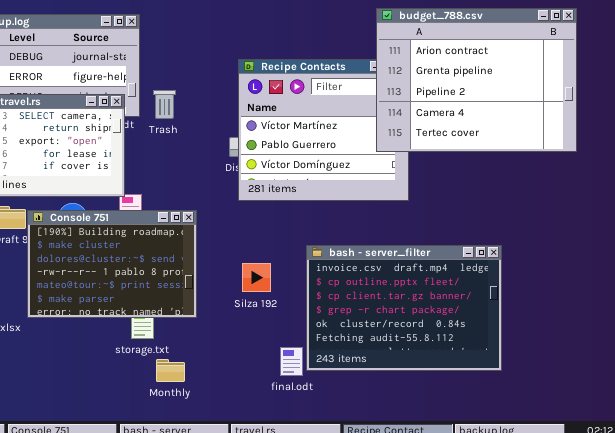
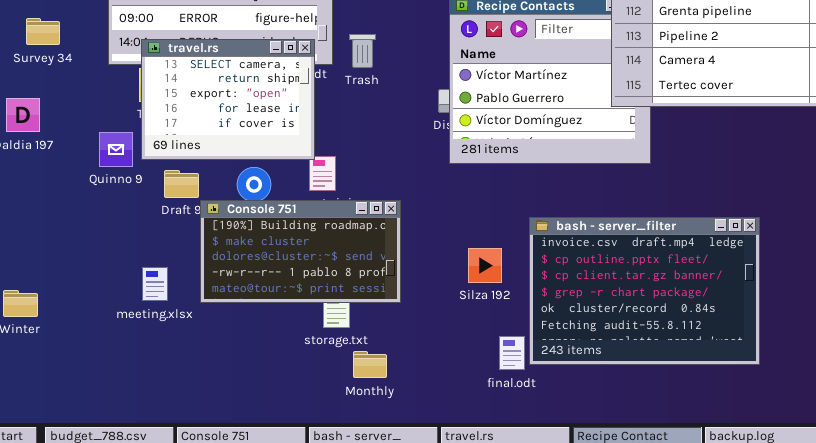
Console 751: [27,210,197,318] -> [200,200,401,303], resized
Silza 192: [242,263,271,292] -> [468,248,502,283], moved

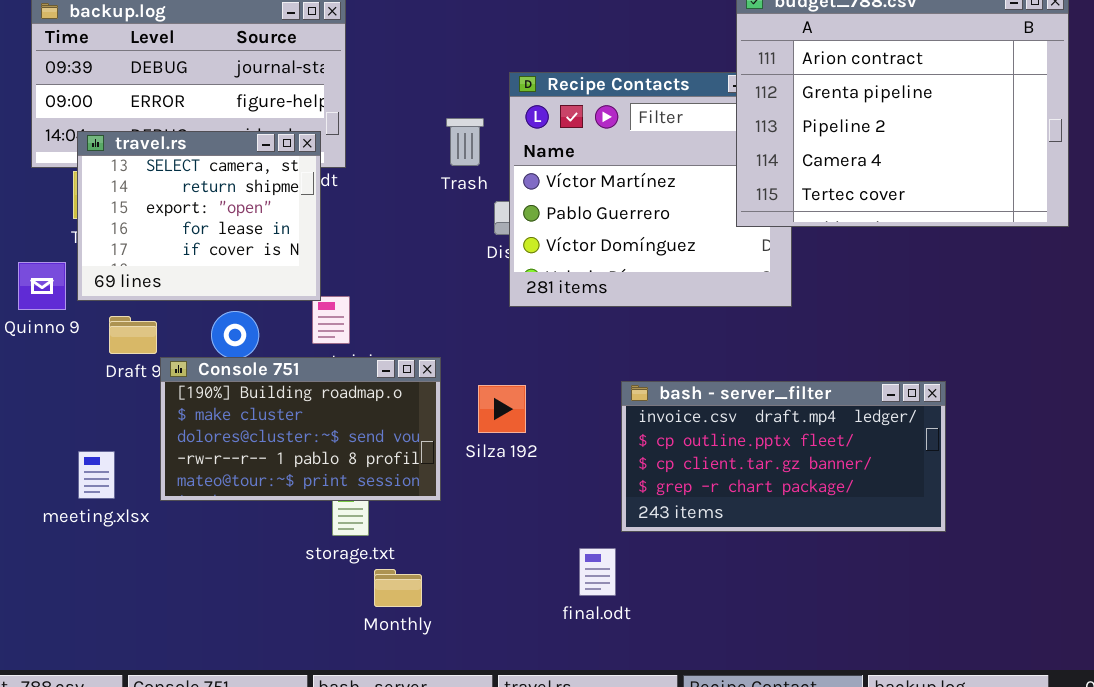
Trash: [349,34,376,68] -> [446,118,484,166], moved
bash - server_filter: [529,217,760,365] -> [621,381,946,532], resized
Silza 192: [468,248,502,283] -> [478,385,526,433], moved

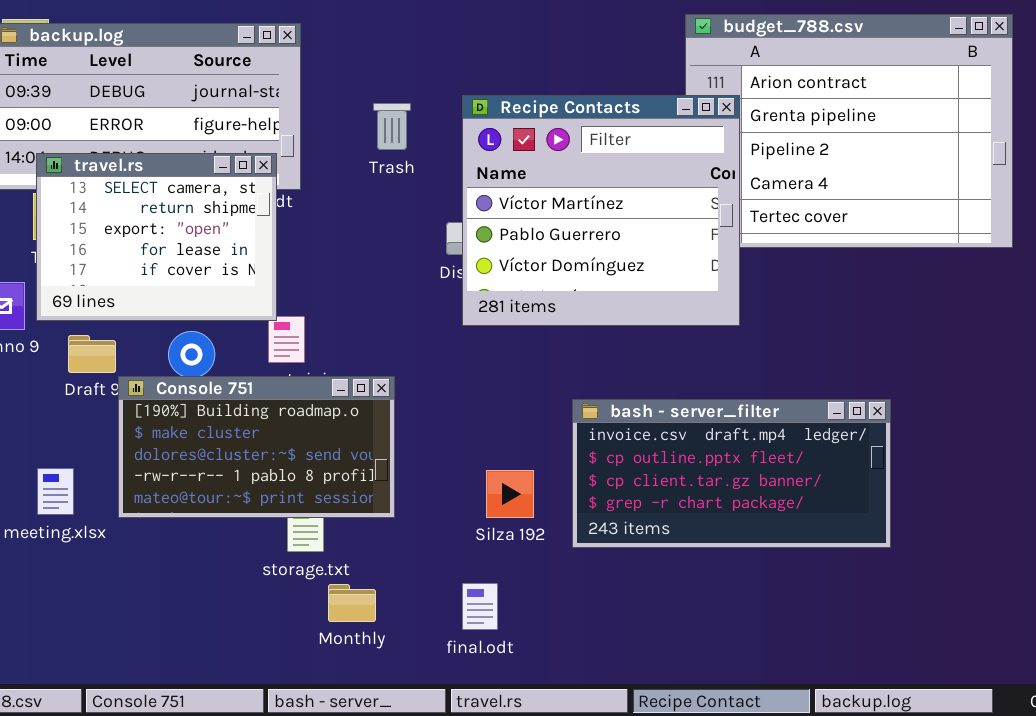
Recipe Contacts: [509,72,792,307] -> [462,95,740,326], raised
Trash: [446,118,484,166] -> [373,103,411,150], moved
Silza 192: [478,385,526,433] -> [486,470,534,518], moved
final.odt: [579,548,616,596] -> [462,583,498,630], moved

